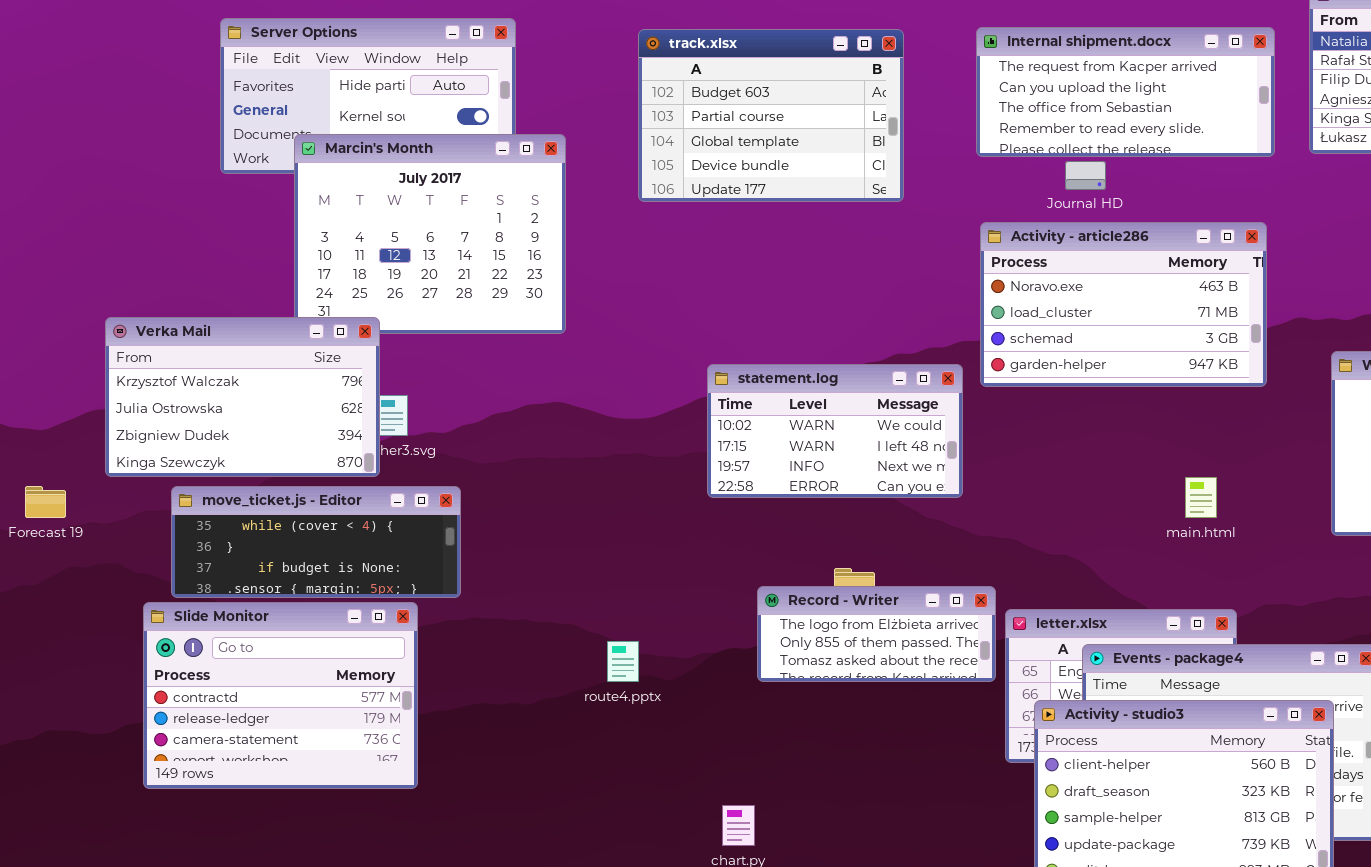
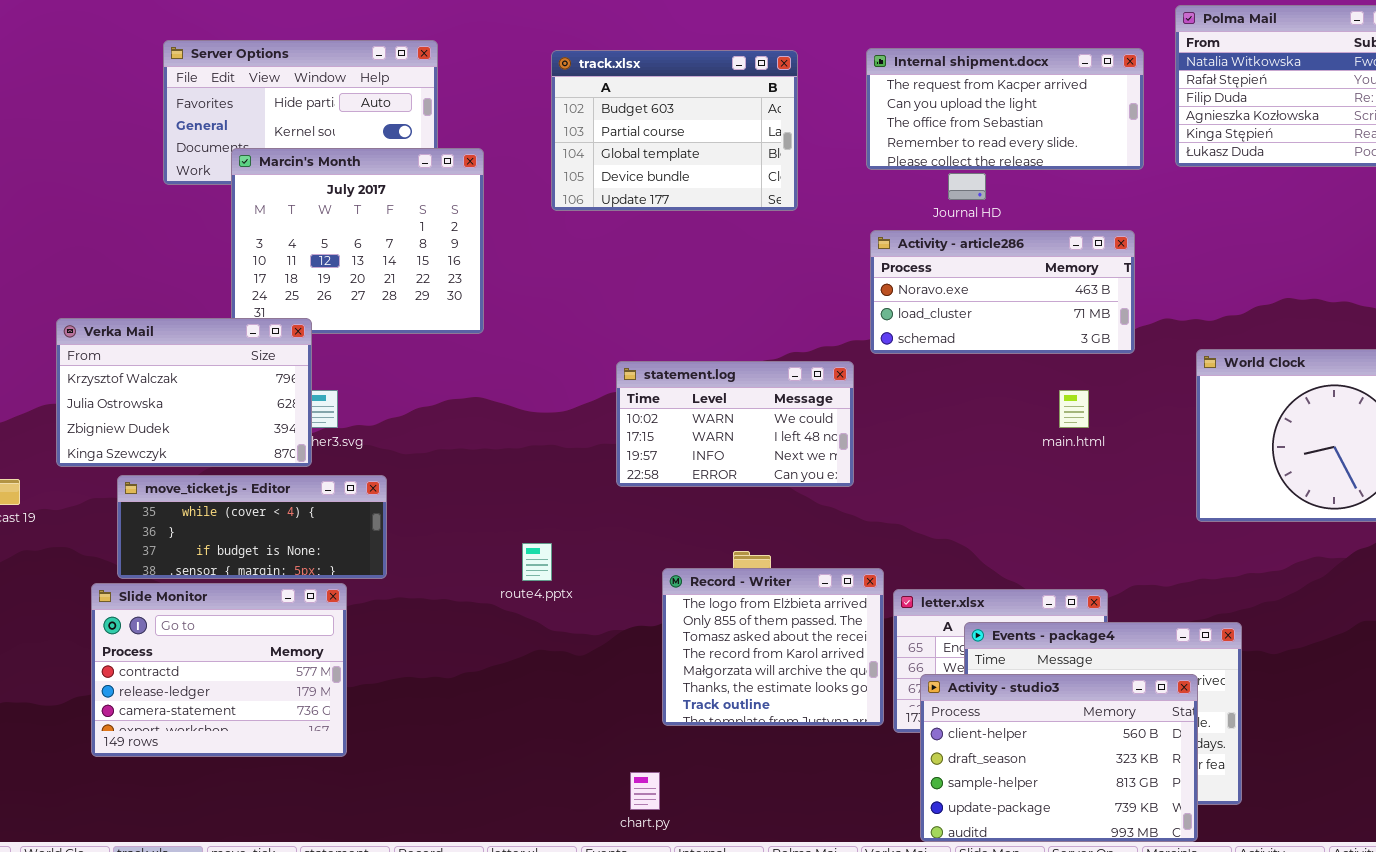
Activity - article286: [980,222,1267,387] -> [870,230,1135,354], resized
main.html: [1185,477,1217,518] -> [1059,390,1089,428], moved
Record - Writer: [757,586,996,682] -> [662,568,884,726], resized
route4.pptx: [607,641,639,682] -> [522,543,552,581], moved

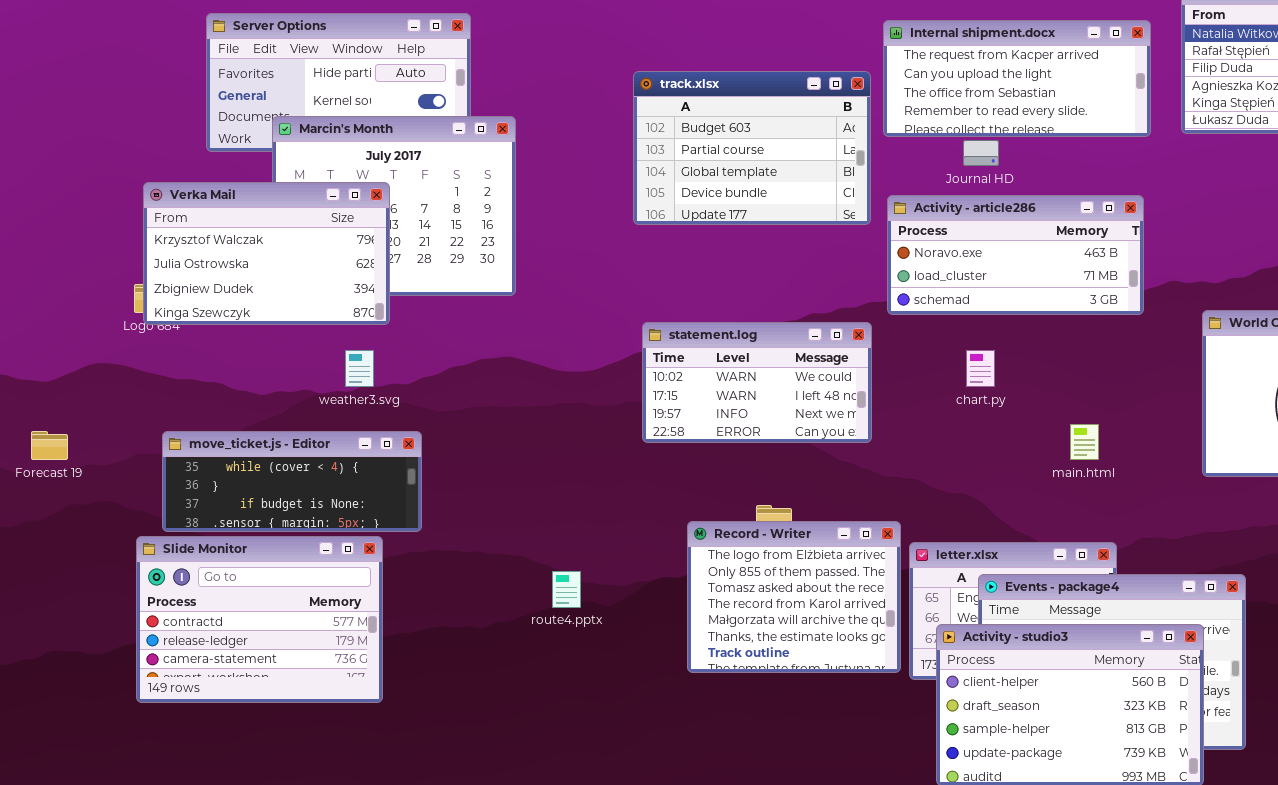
track.xlsx: [551,50,798,211] -> [633,71,871,225], moved
Verka Mail: [56,318,312,467] -> [143,182,390,325], moved
main.html: [1059,390,1089,428] -> [1070,424,1099,460], moved
route4.pptx: [522,543,552,581] -> [552,571,581,608], moved
chart.py: [630,772,660,810] -> [966,350,995,387], moved

